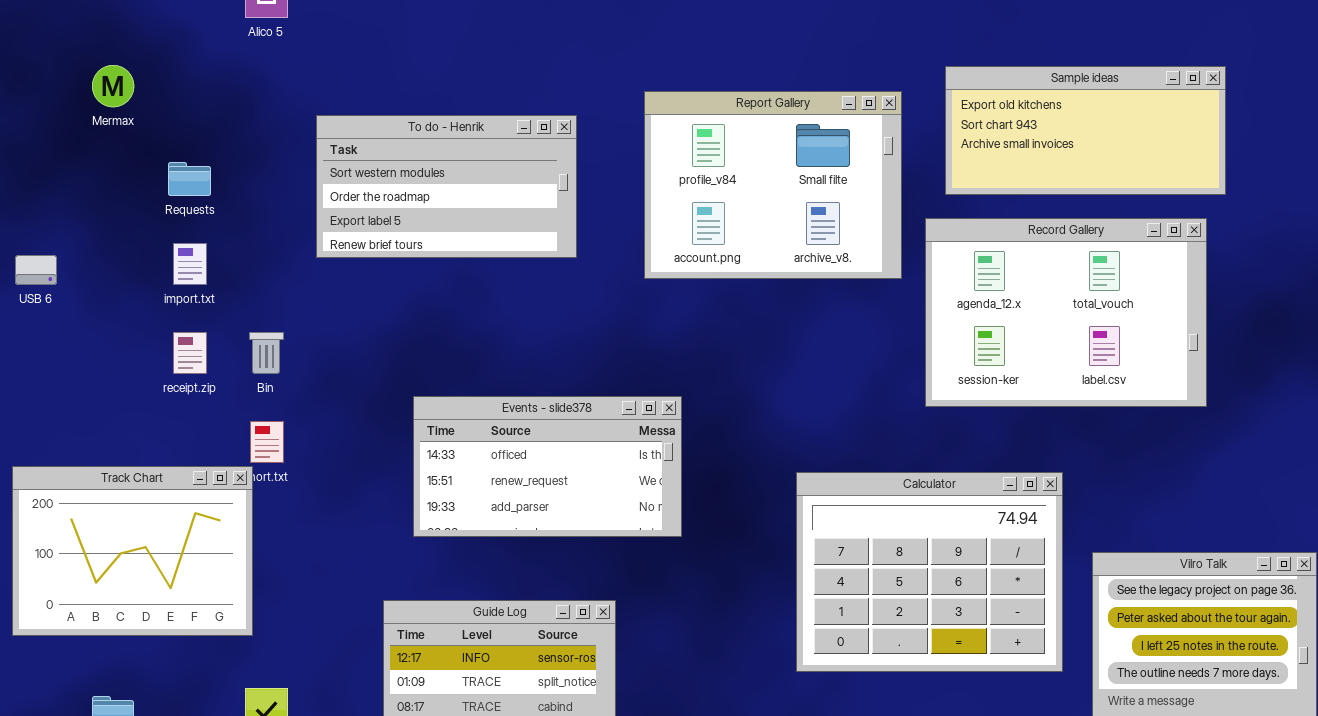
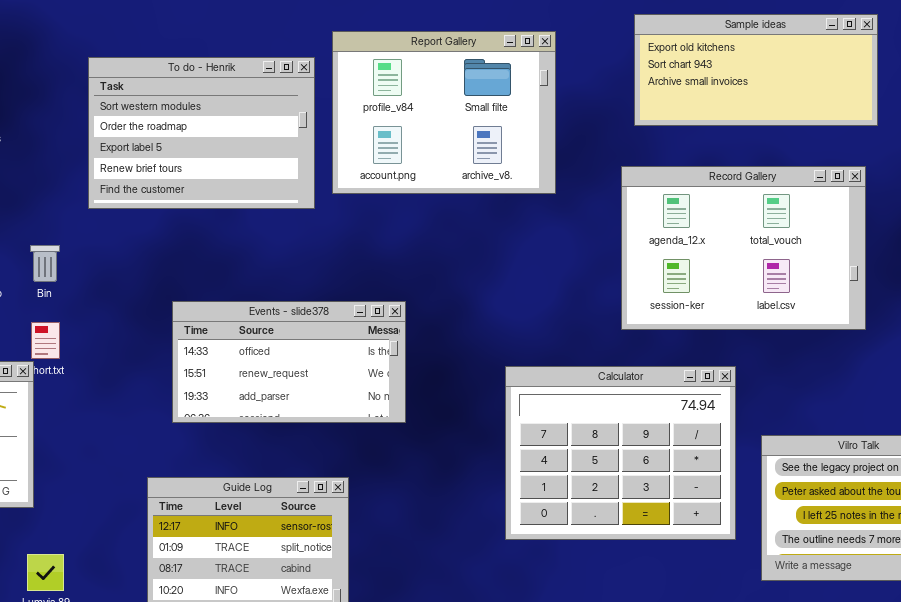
Report Gallery: [644,91,902,279] -> [332,31,556,194], moved
To do - Henrik: [316,115,577,258] -> [88,57,315,209], resized
Record Gallery: [925,218,1207,407] -> [621,166,866,330], moved

